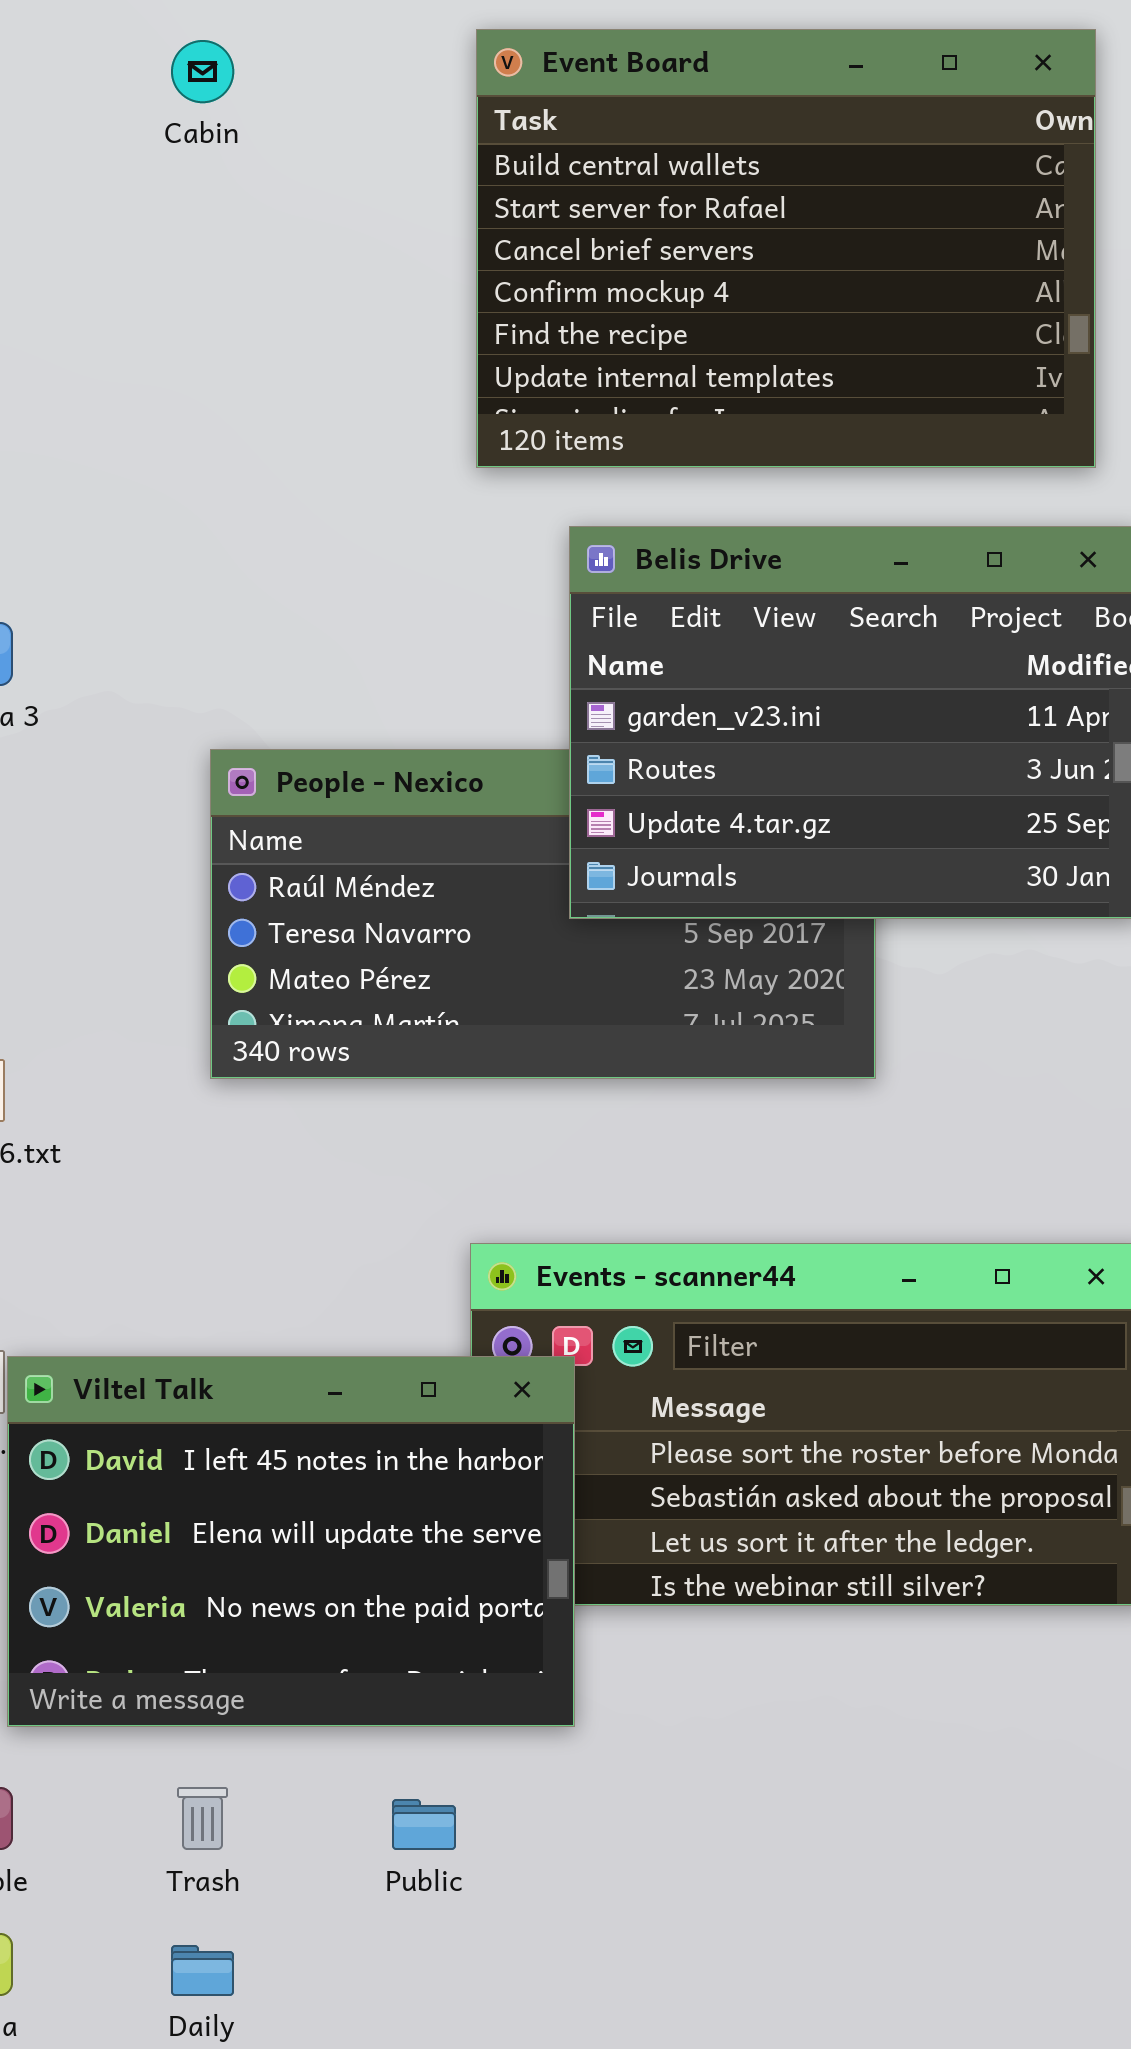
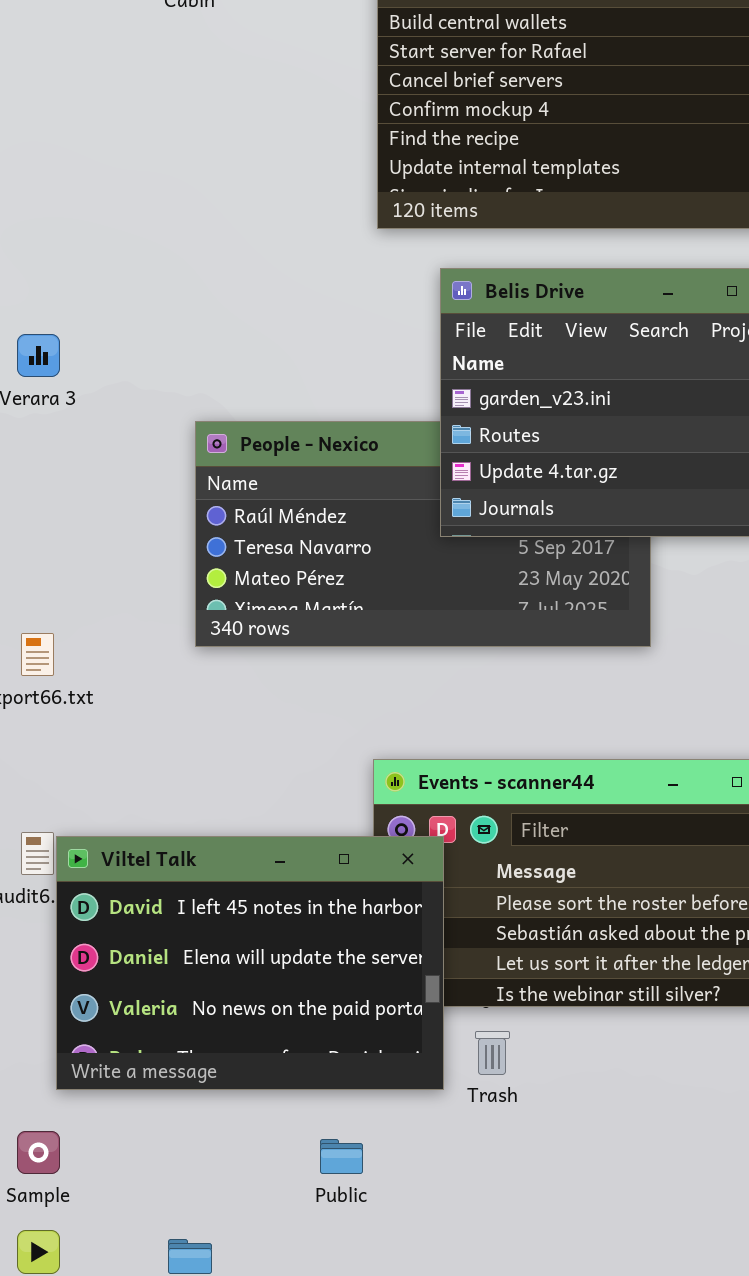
Trash: [177,1787,228,1850] -> [475,1031,510,1075], moved

